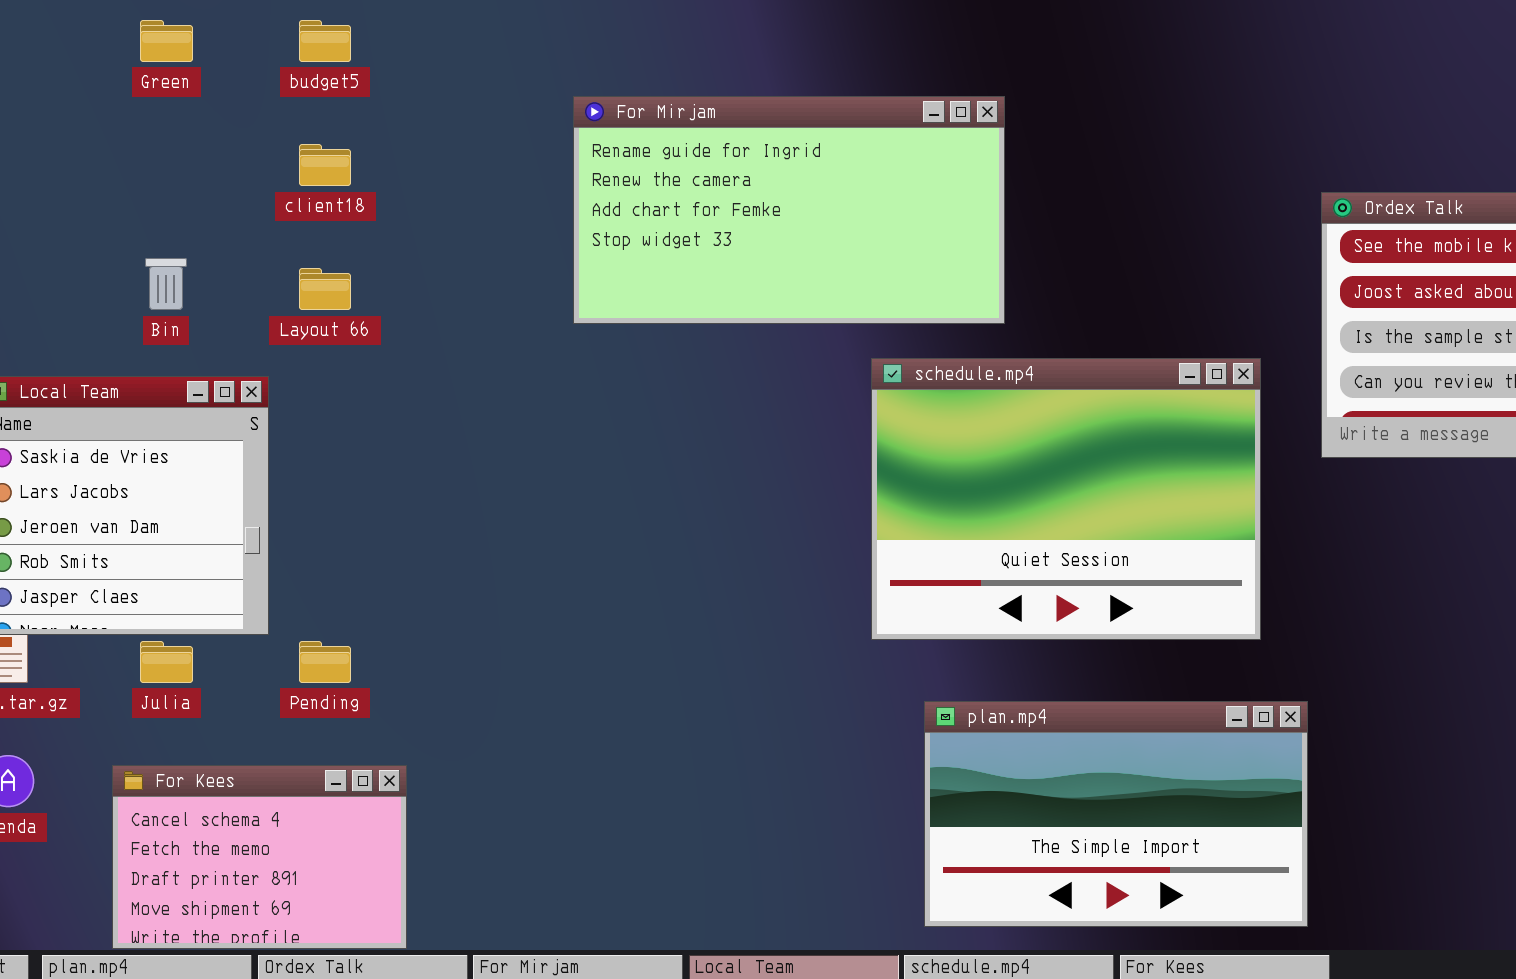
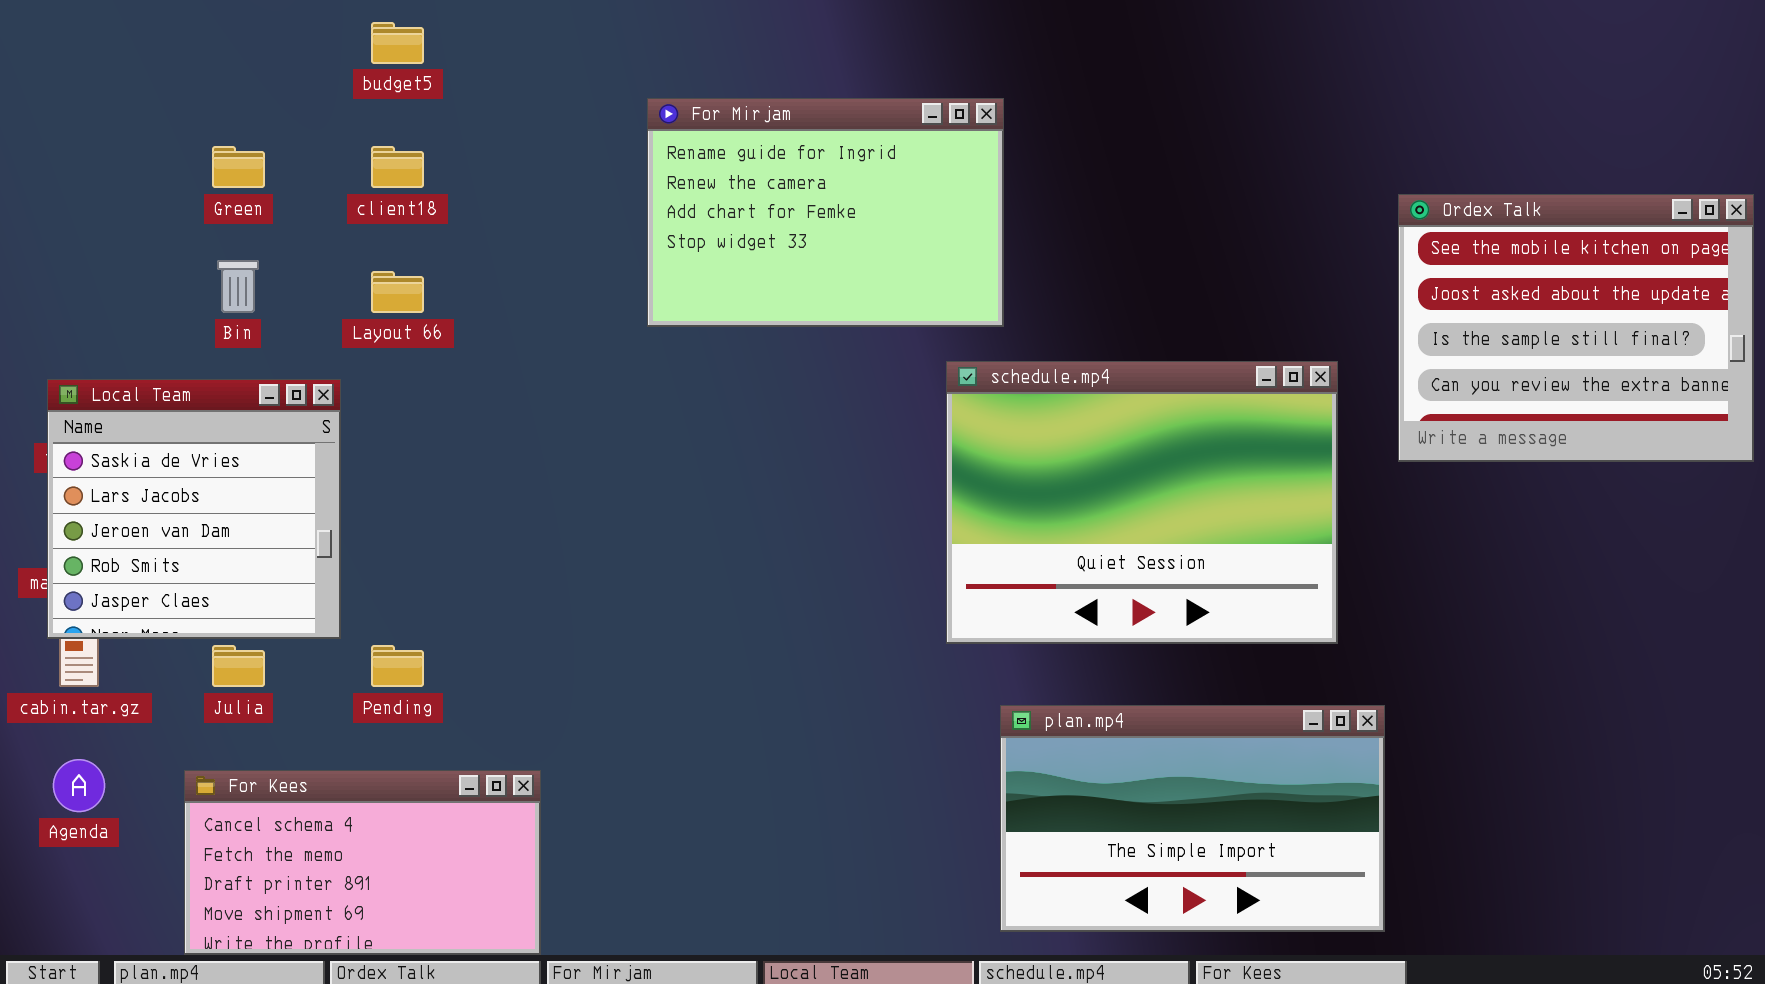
Green: [140,20,193,62] -> [212,146,265,188], moved
For Mirjam: [573,96,1005,324] -> [647,98,1004,327], resized
For Kees: [112,765,407,949] -> [184,770,541,955], resized

